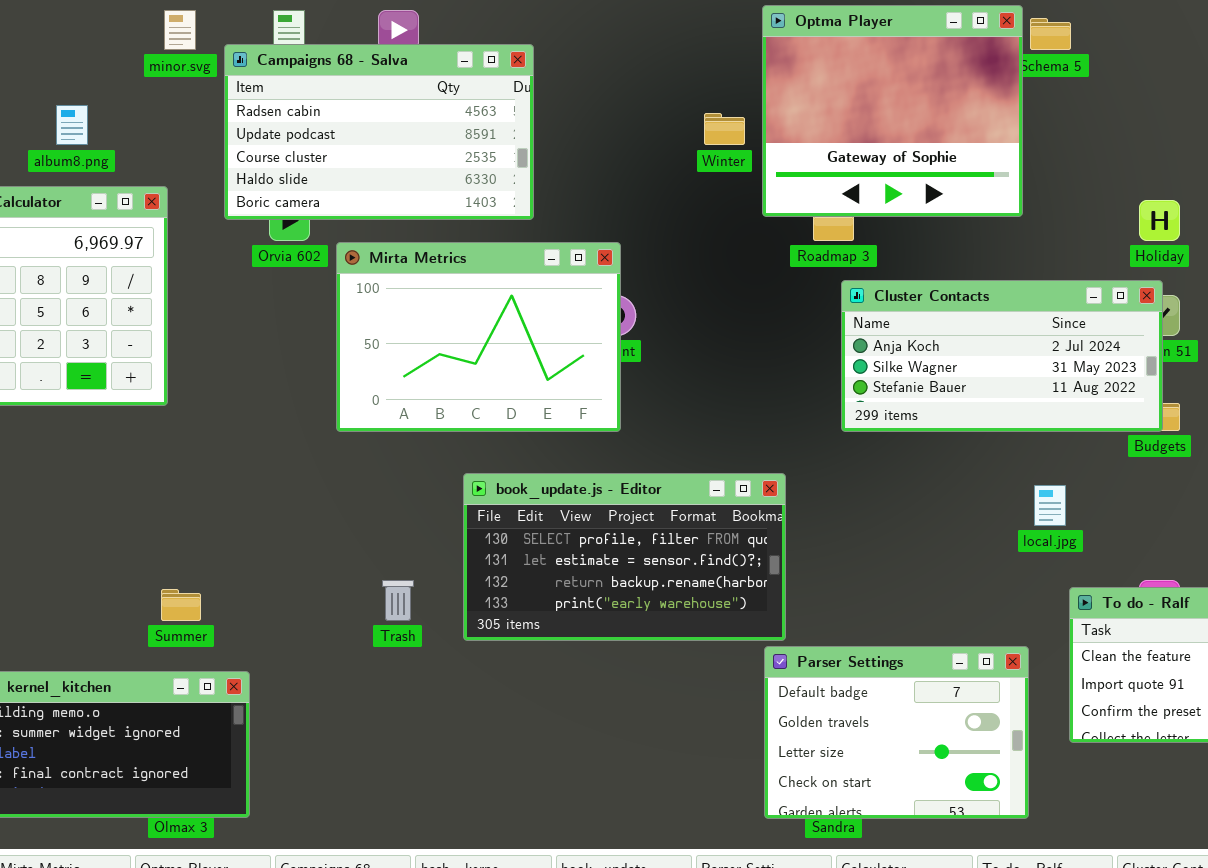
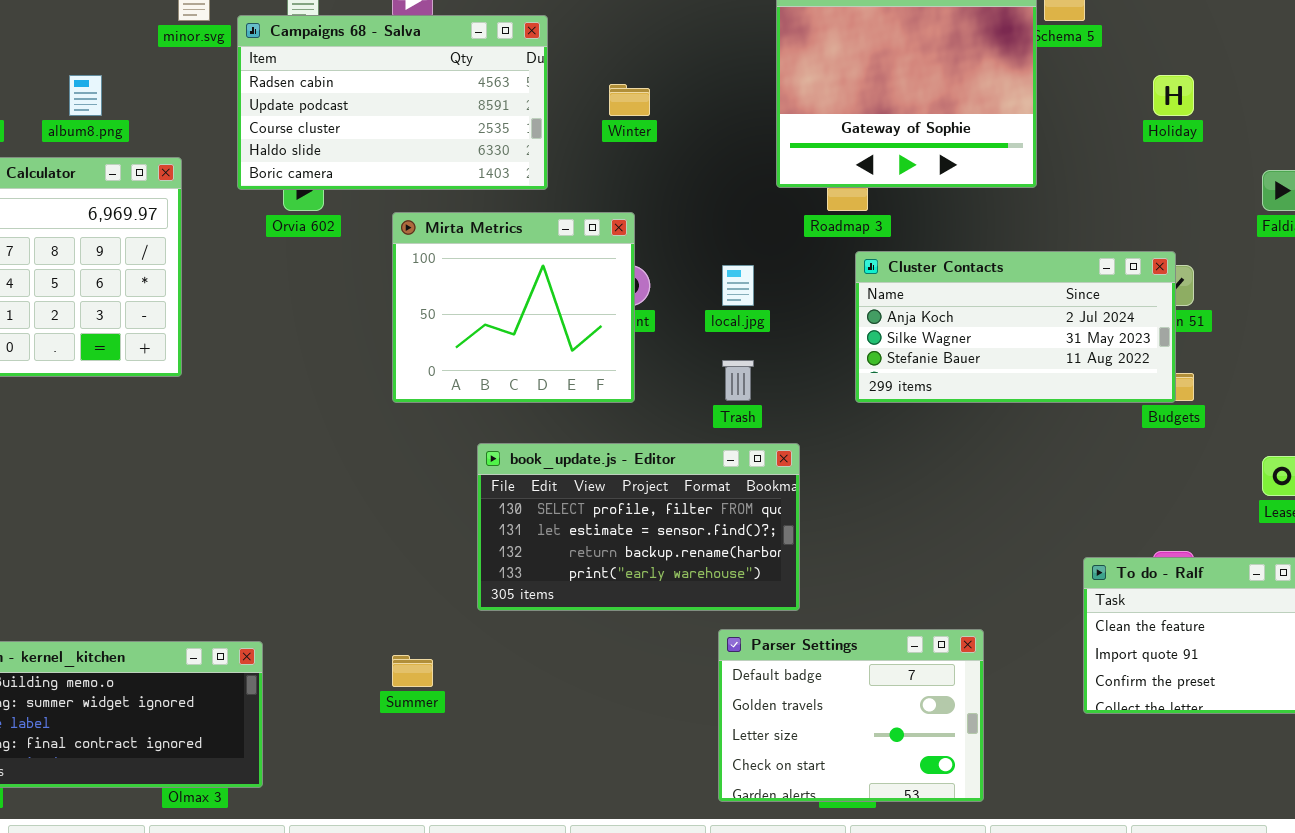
Winter: [704,113,745,145] -> [609,84,650,116], moved
Holiday: [1139,200,1180,241] -> [1153,75,1194,116], moved
Mirta Metrics: [336,242,621,432] -> [392,212,635,403], resized
local.jpg: [1034,485,1066,526] -> [722,265,754,306], moved
Trash: [382,580,414,621] -> [722,360,754,401], moved
Summer: [161,589,201,621] -> [392,655,433,687], moved
Parser Settings: [764,646,1029,819] -> [718,629,984,802], moved

